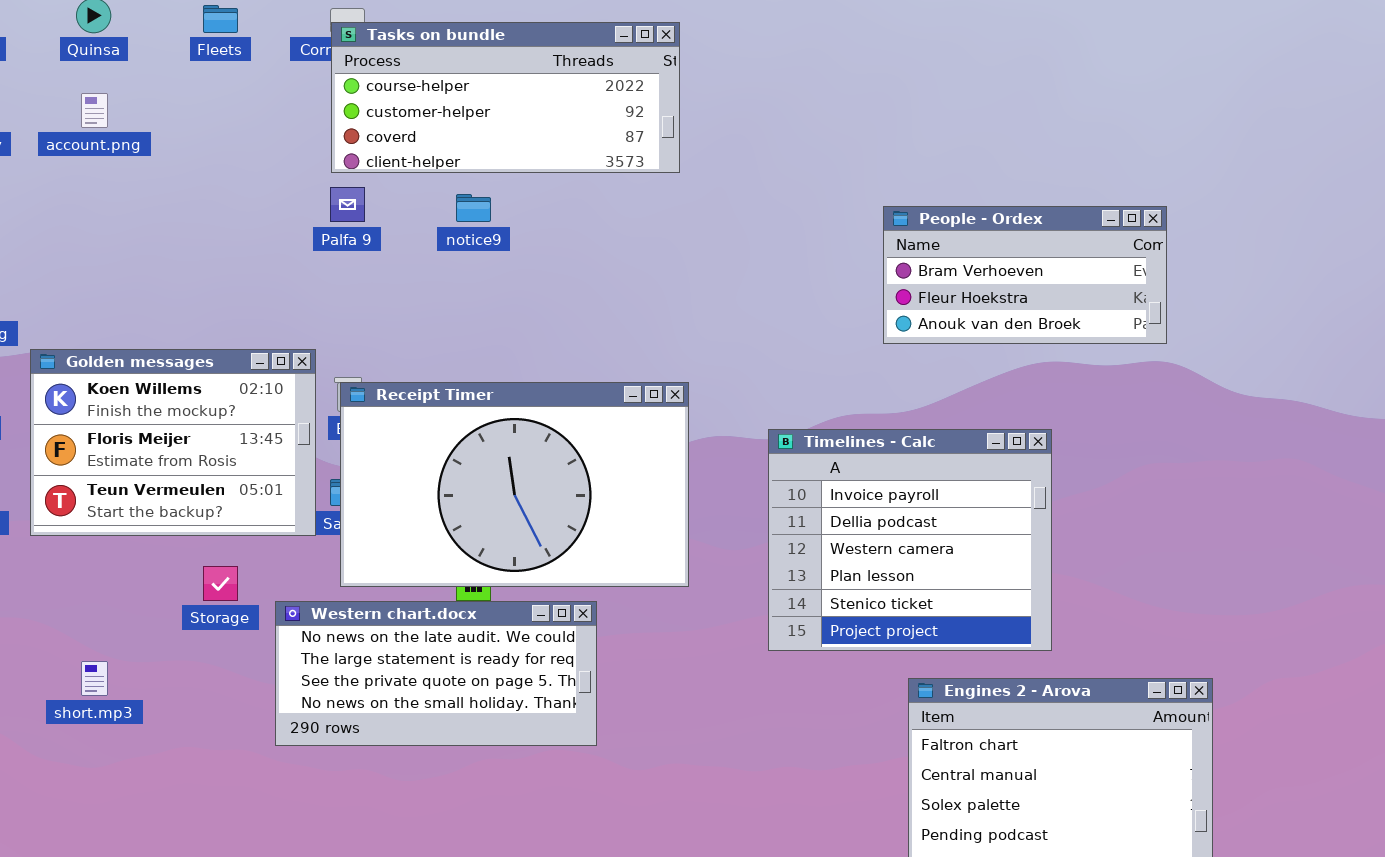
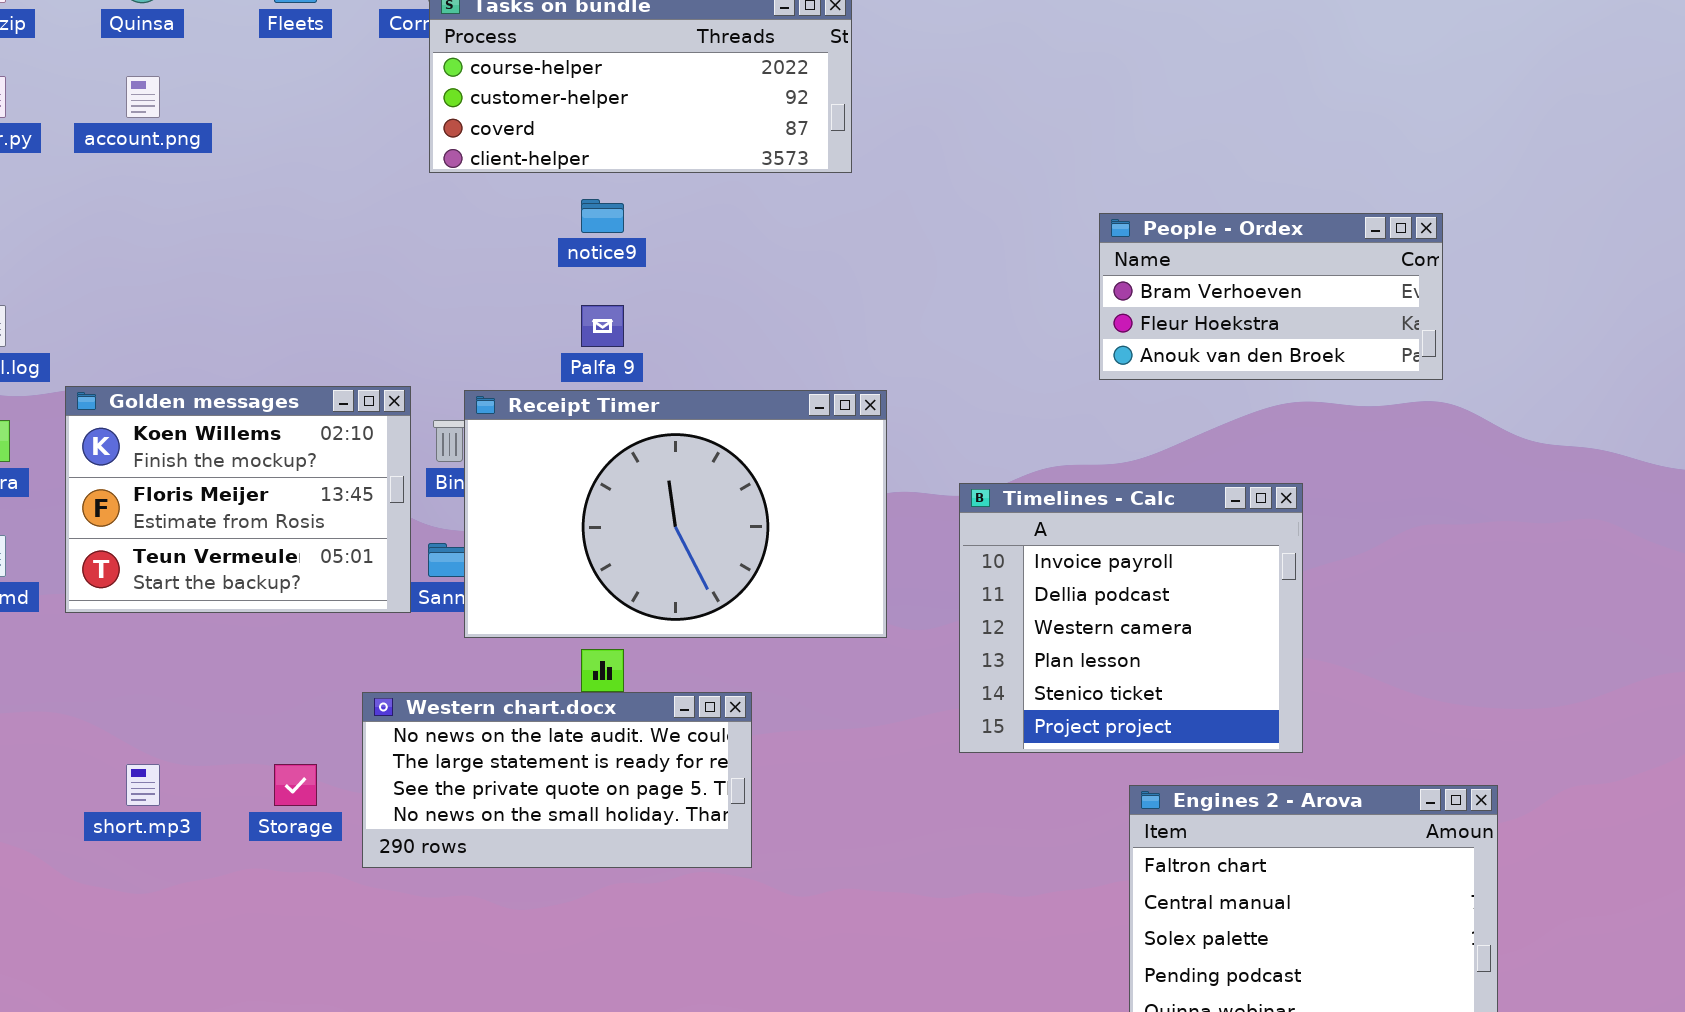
Palfa 9: [330,187,365,222] -> [581,305,624,347], moved
Receipt Timer: [340,382,689,587] -> [464,390,887,638], moved
Storage: [203,566,238,601] -> [274,764,317,806], moved

